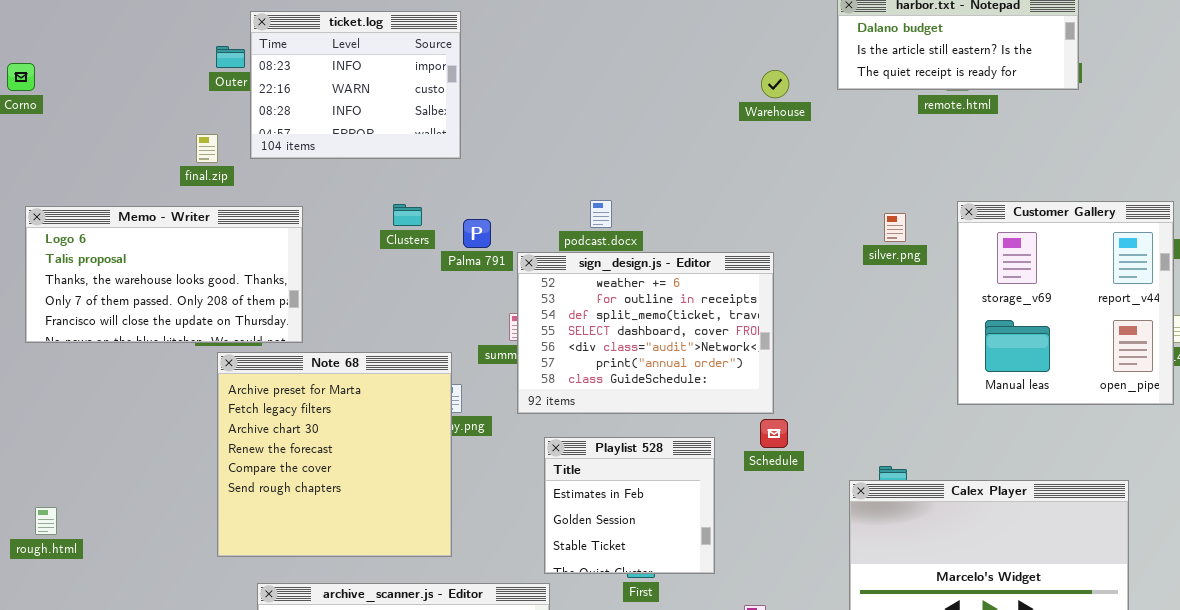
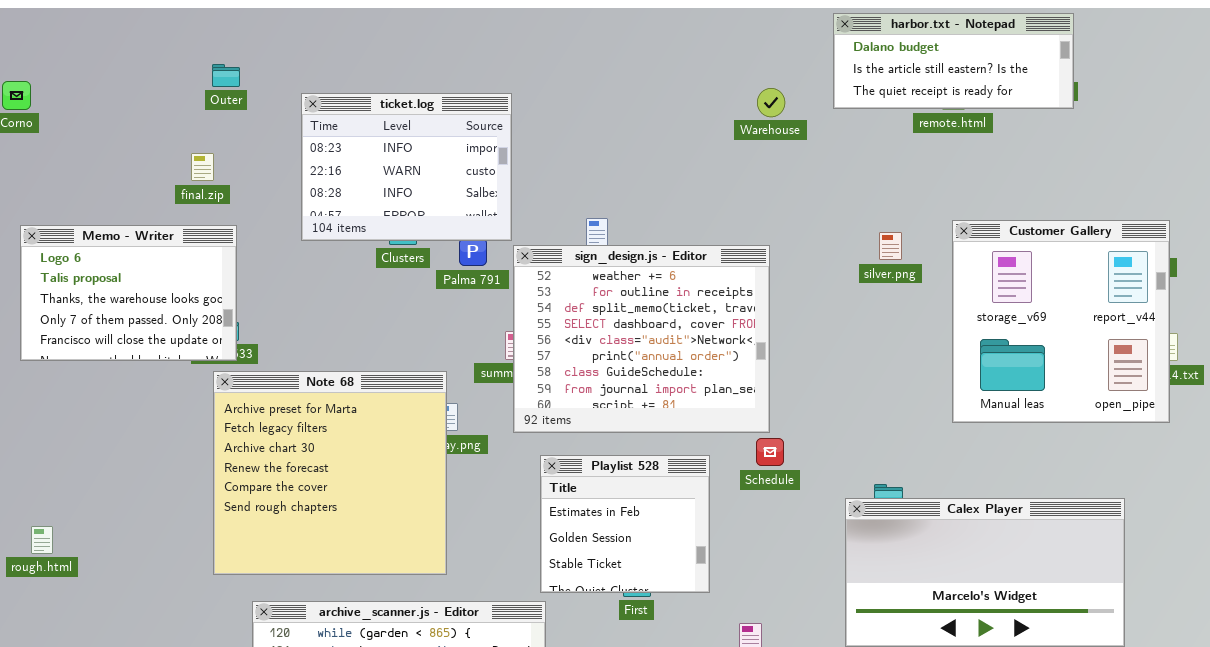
ticket.log: [250,11,461,159] -> [301,93,512,241], moved
Memo - Writer: [25,206,303,343] -> [20,225,237,361], resized
sign_design.js - Editor: [517,252,774,414] -> [513,245,770,433], resized

